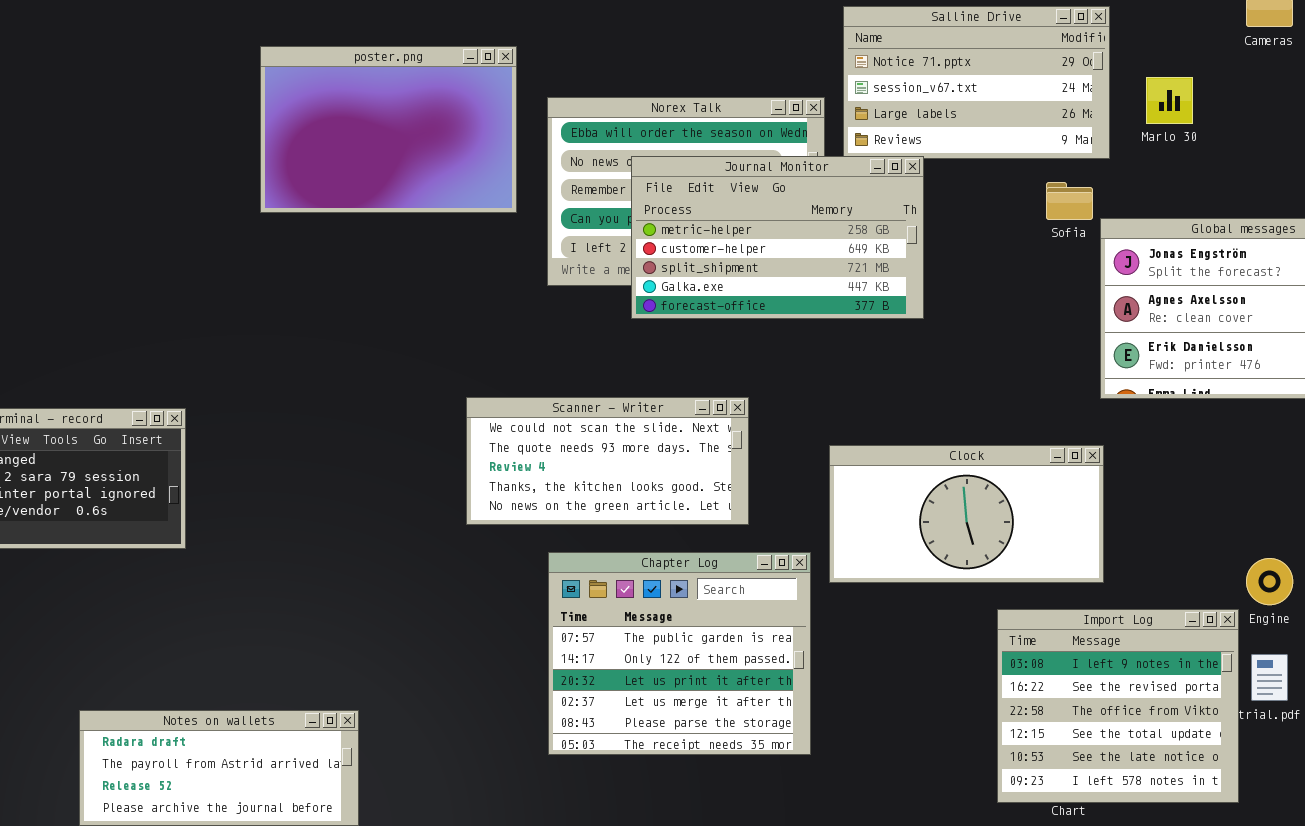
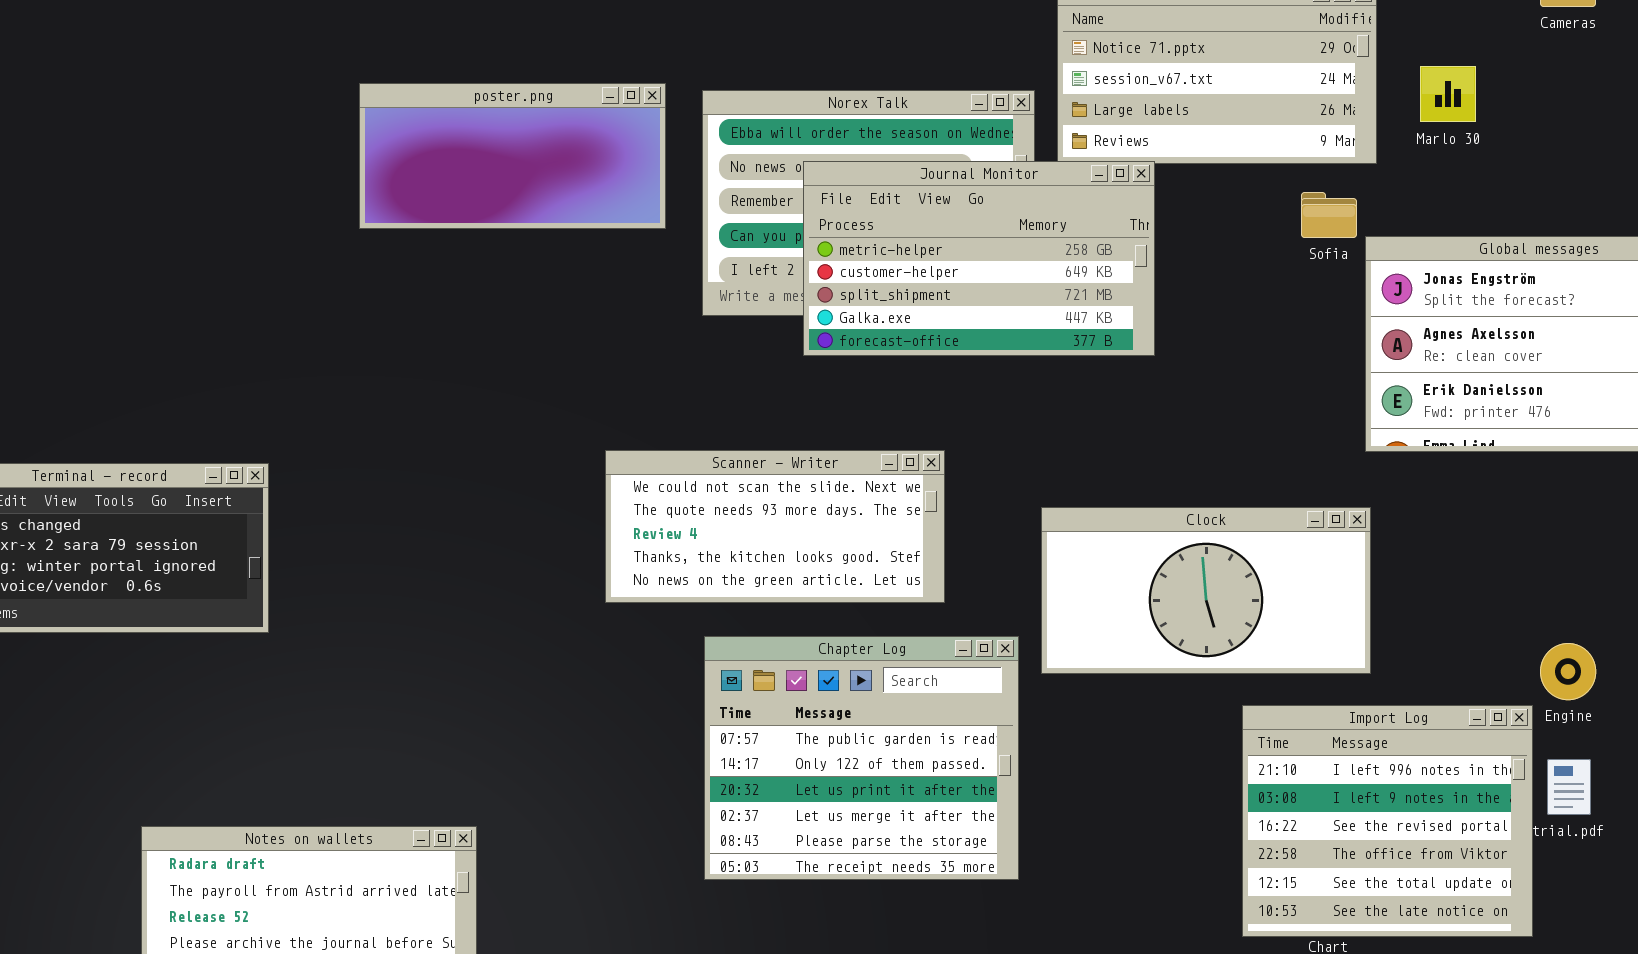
poster.png: [260,46,517,213] -> [359,83,666,229], resized
Import Log: [997,609,1239,803] -> [1242,705,1533,937], scrolled up 1 row

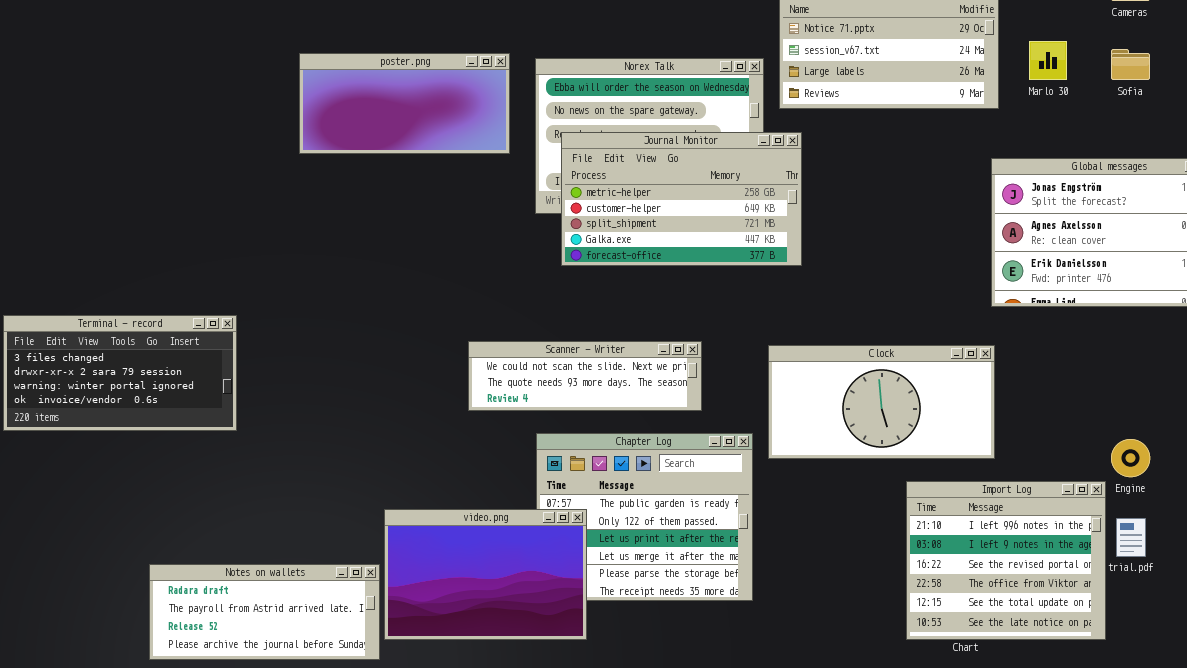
Journal Monitor: [803,161,1155,356] -> [561,132,802,266], moved
Sofia: [1301,192,1357,238] -> [1111,49,1150,80], moved
Scanner - Writer: [605,450,945,603] -> [468,341,702,411], resized
video.png: none -> [384,509,587,640], opened

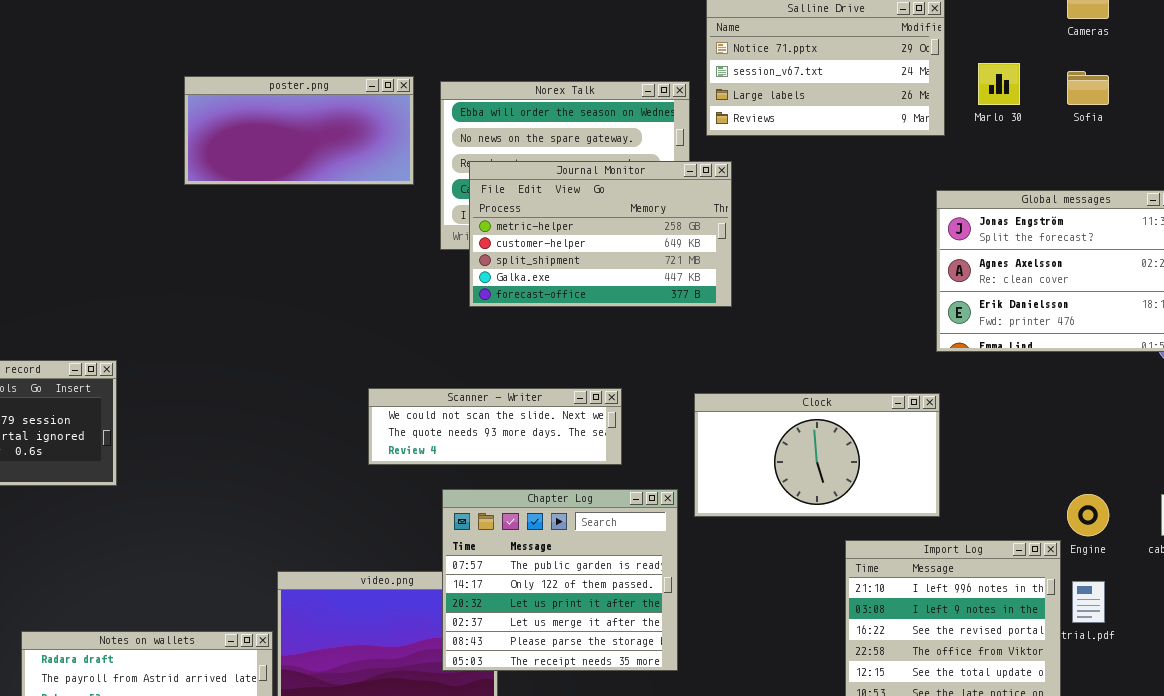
Chapter Log: [536,433,753,601] -> [442,489,678,671], raised

